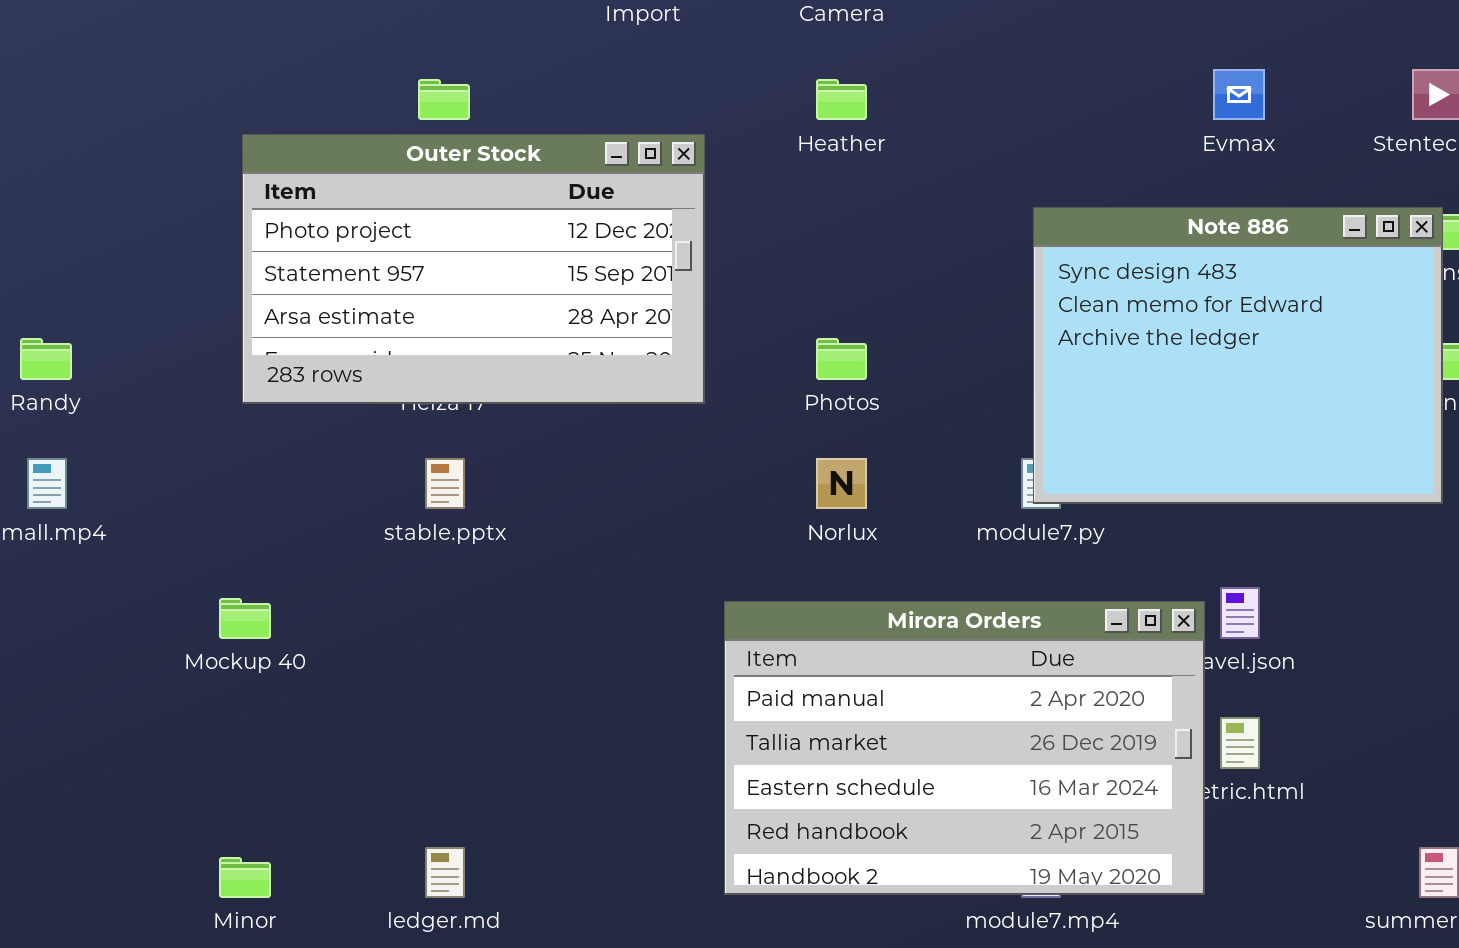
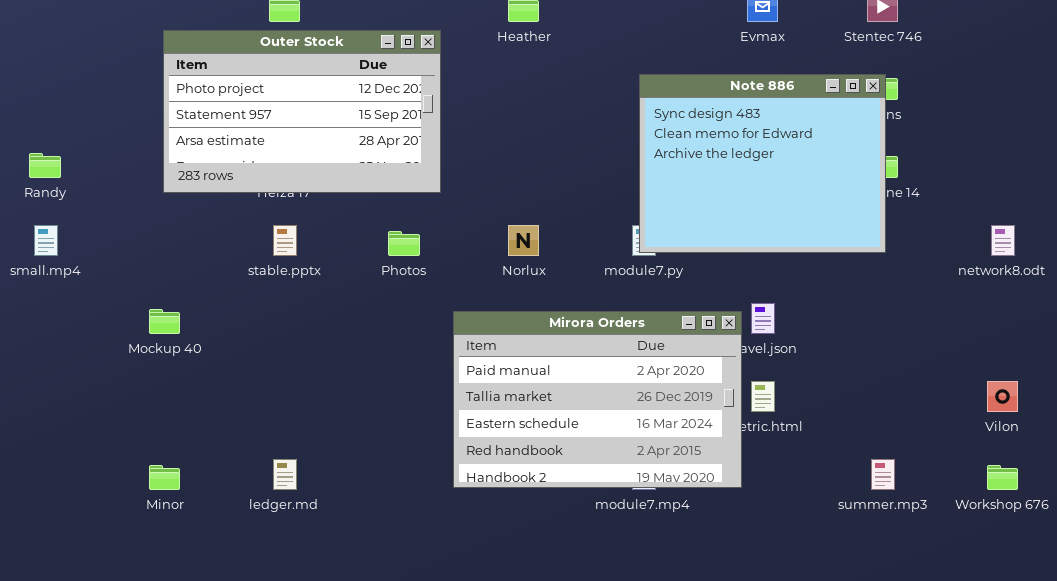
Photos: [816,338,867,380] -> [388,231,420,256], moved

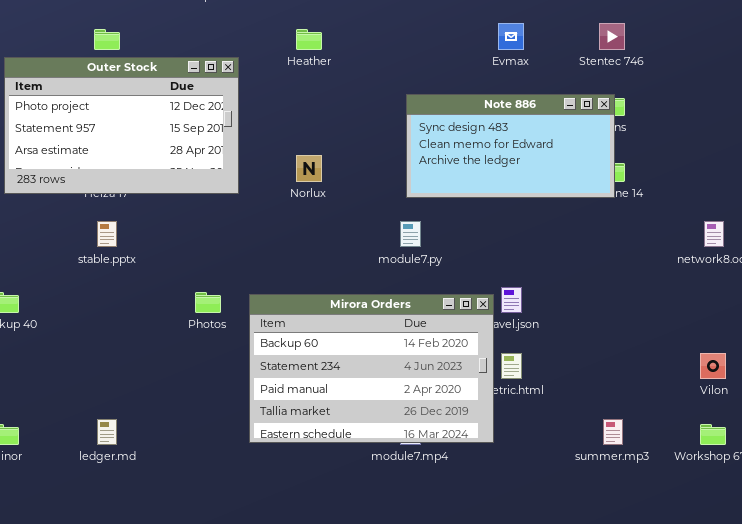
Note 886: [639,74,886,253] -> [406,94,615,198], resized
Norlux: [508,225,539,256] -> [296,155,322,182], moved
Photos: [388,231,420,256] -> [195,292,221,313], moved
Mirora Orders: [453,311,742,488] -> [249,294,494,443], scrolled up 2 rows

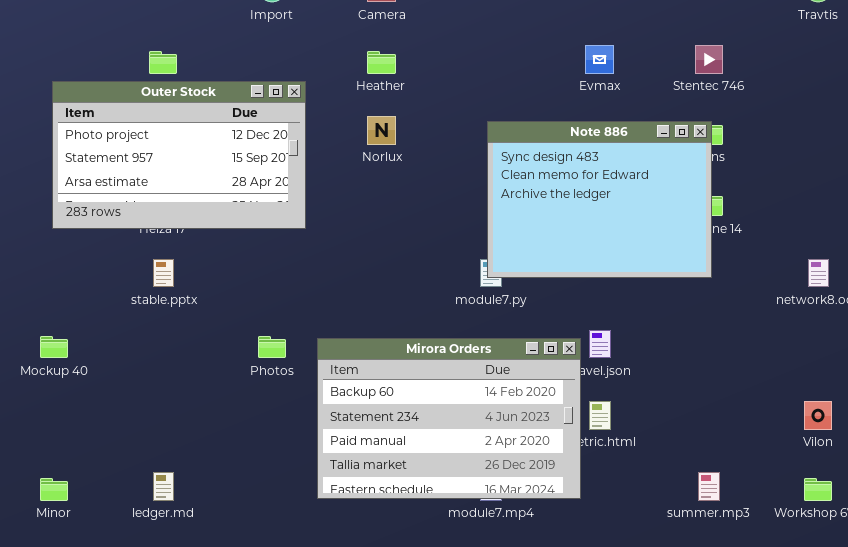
Note 886: [406,94,615,198] -> [487,121,712,278], resized
Norlux: [296,155,322,182] -> [367,116,396,145], moved

